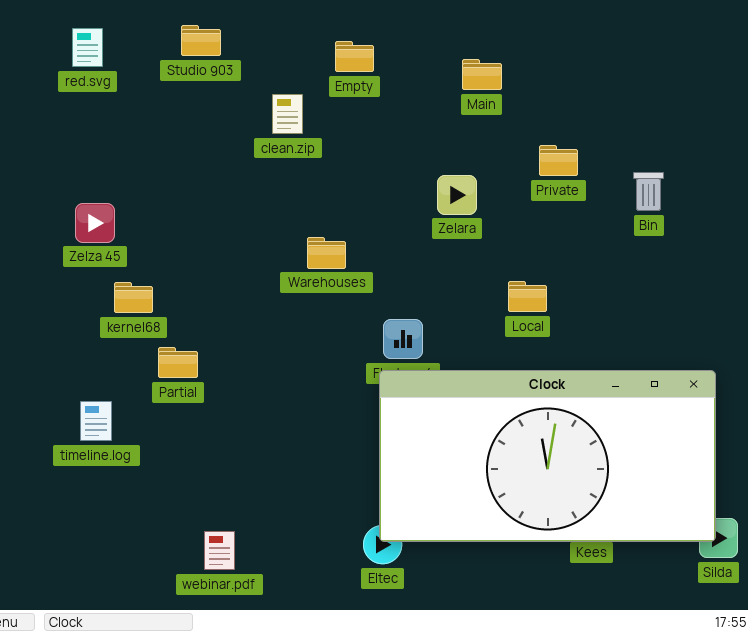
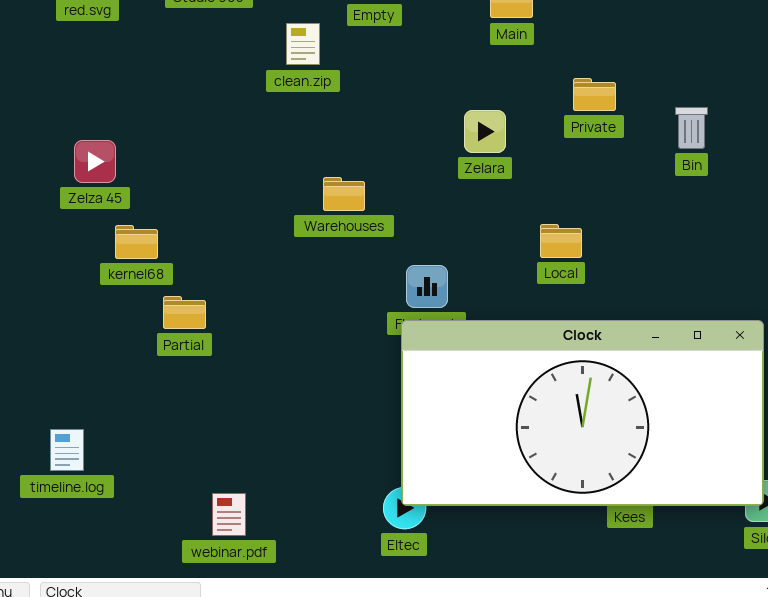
timeline.log: [80,401,112,441] -> [50,429,84,471], moved

